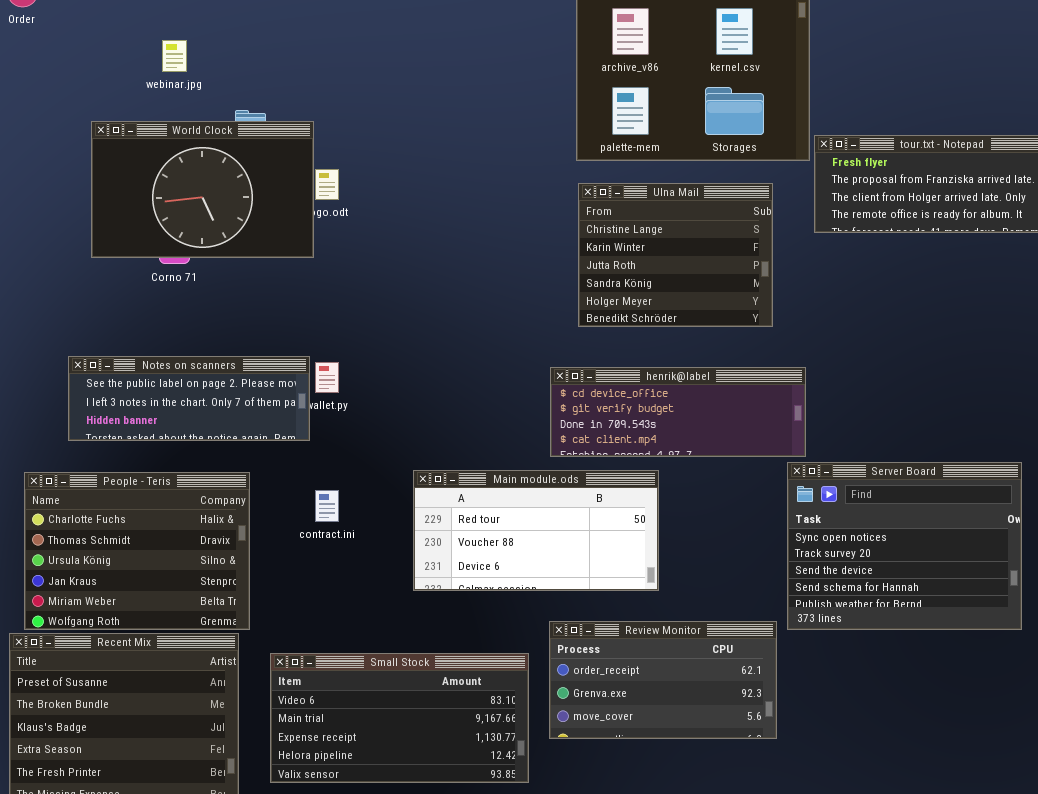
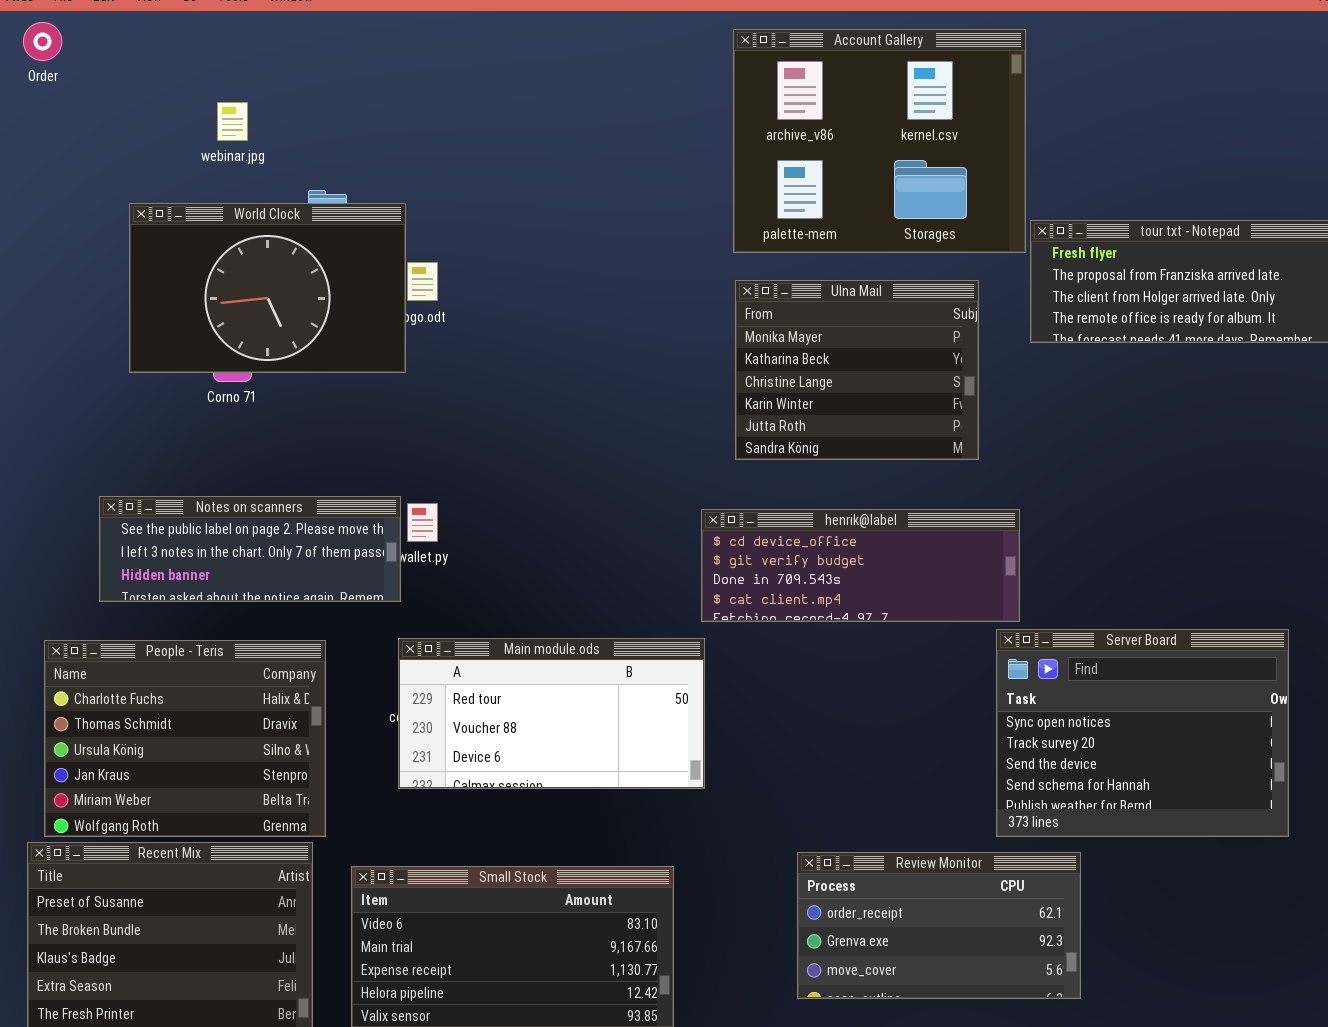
Ulna Mail: [578,183,773,327] -> [735,280,979,460], scrolled up 2 rows
Main module.ods: [413,470,659,591] -> [398,638,705,789], moved
Review Monitor: [549,621,777,739] -> [797,852,1081,999], moved

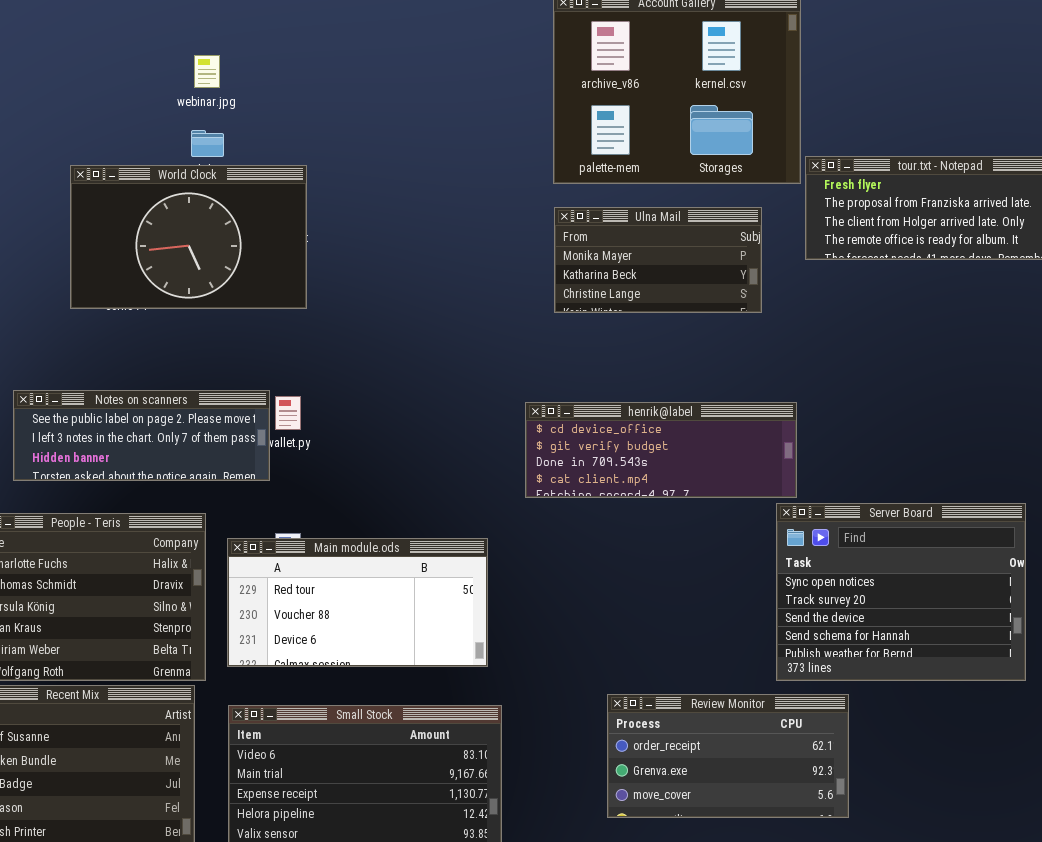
webinar.jpg: [217,102,248,141] -> [194,55,220,88], moved
World Clock: [129,203,406,373] -> [70,165,307,309], moved
Ulna Mail: [735,280,979,460] -> [554,207,762,313], resized
Main module.ods: [398,638,705,789] -> [227,538,488,667], moved

